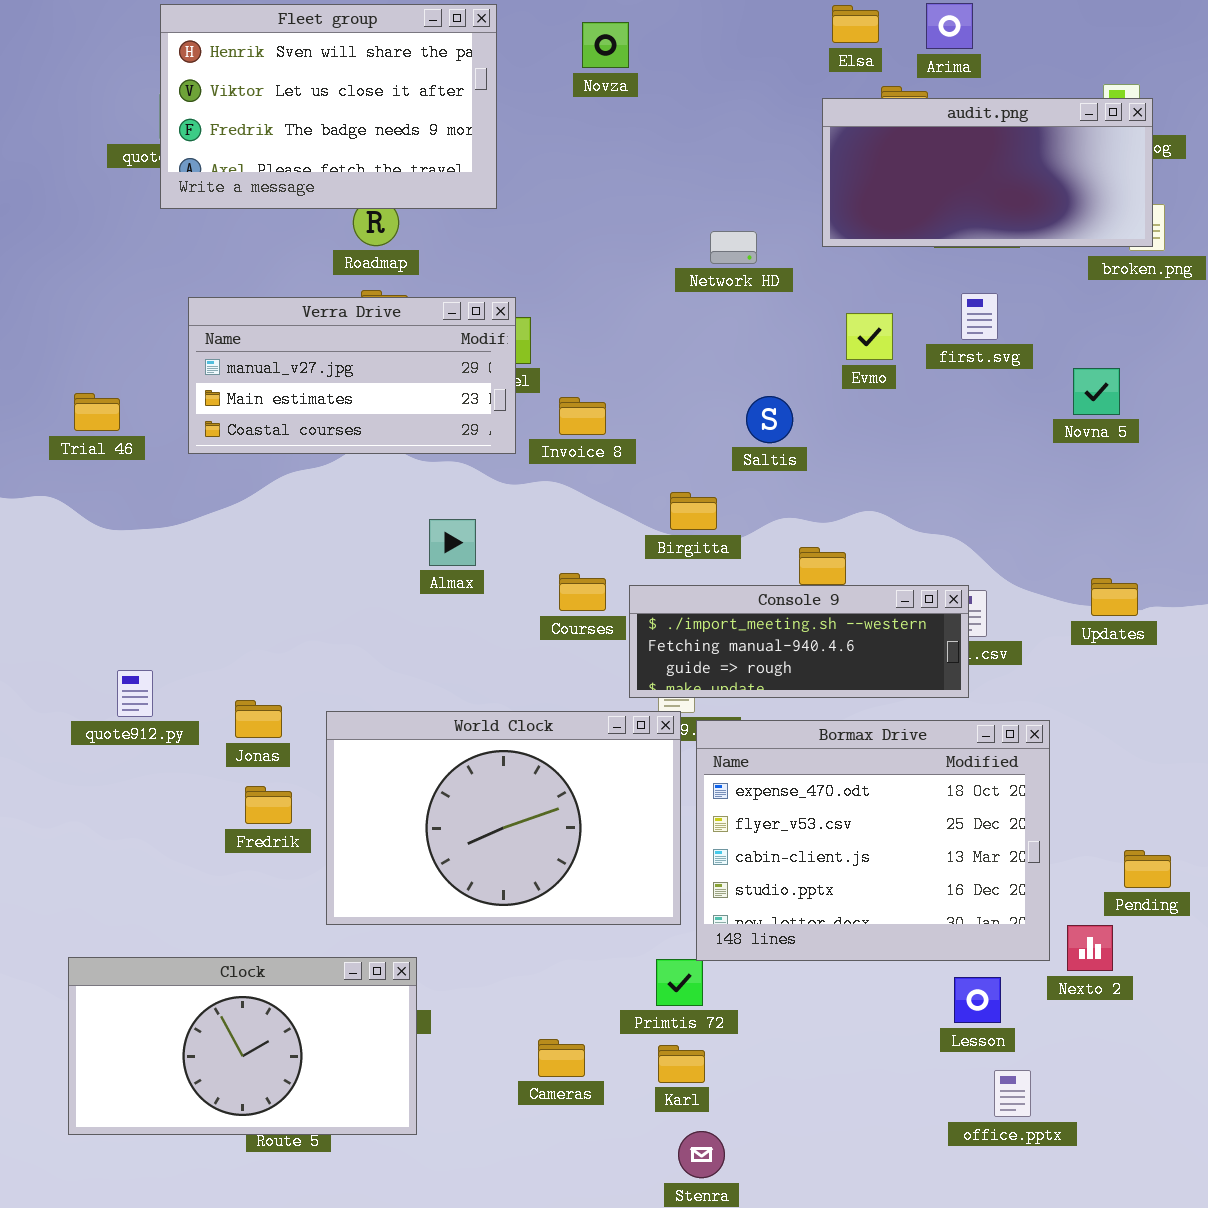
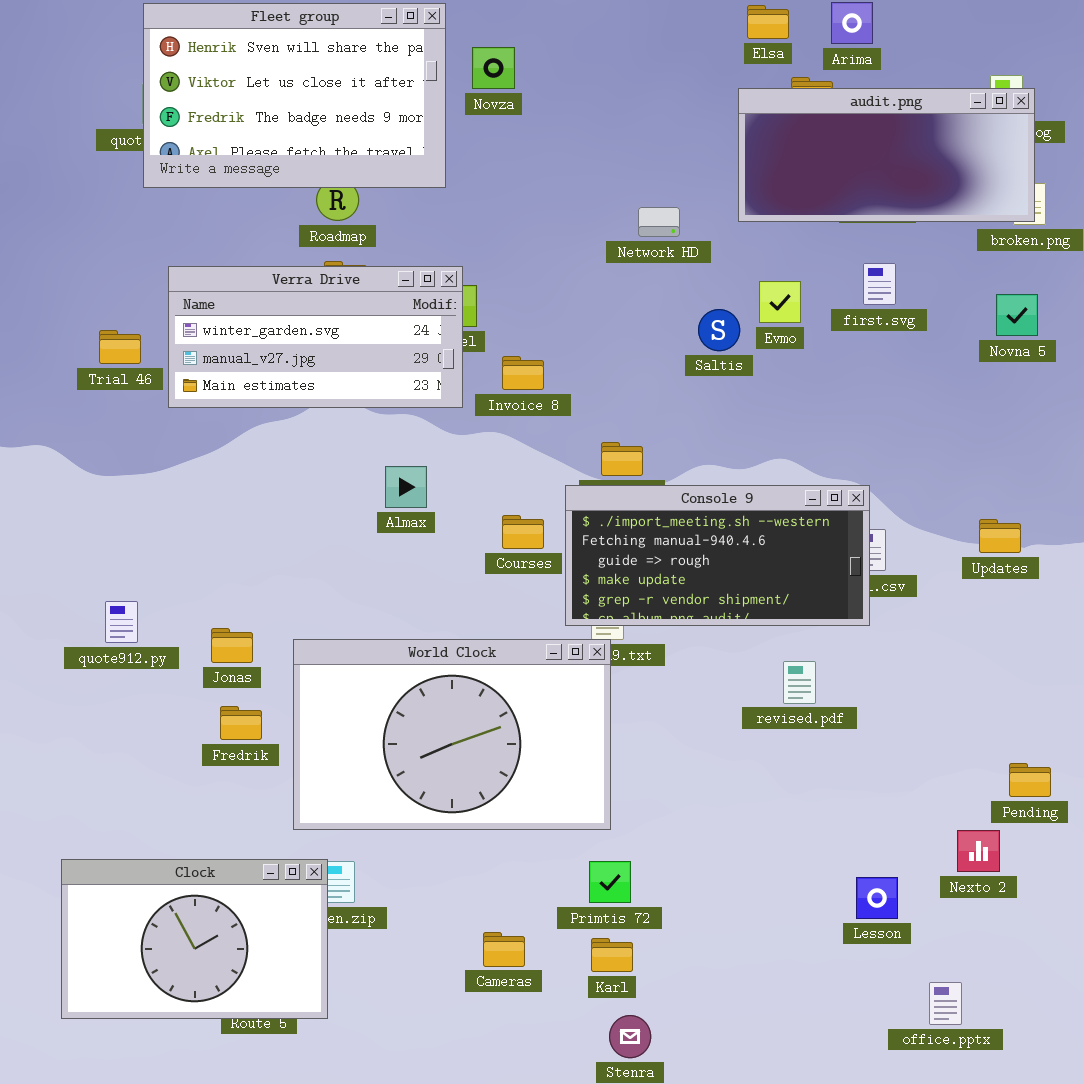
Novza: [582,22,629,68] -> [472,47,515,89], moved
Verra Drive: [188,297,516,454] -> [168,266,463,408], scrolled up 1 row
Novna 5: [1073,368,1120,415] -> [996,294,1038,336], moved
Trial 46: [74,393,120,431] -> [99,330,141,364], moved
Saltis: [746,396,793,443] -> [698,309,740,351], moved
Console 9: [629,585,969,698] -> [565,485,870,626], resized
Bormax Drive: [696,720,1050,961] -> none, closed
Clock: [68,957,417,1135] -> [61,859,328,1019], resized
office.pptx: [994,1070,1031,1117] -> [929,982,962,1025], moved

